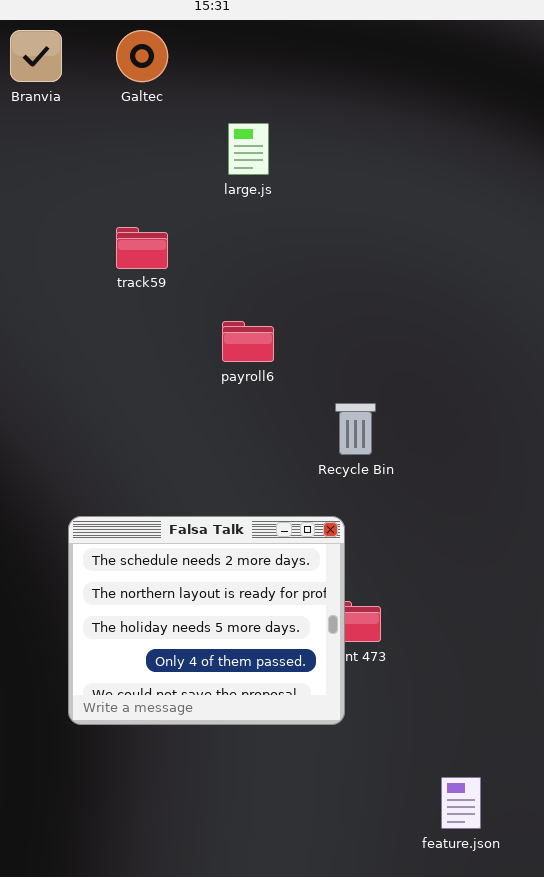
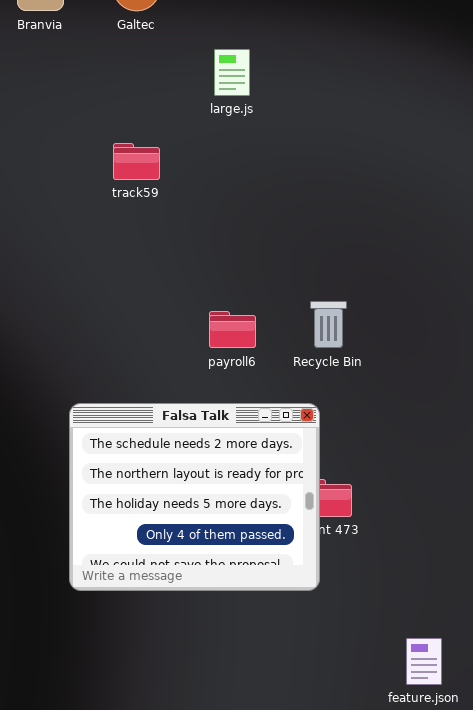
payroll6: [222,321,274,362] -> [209,311,256,348], moved

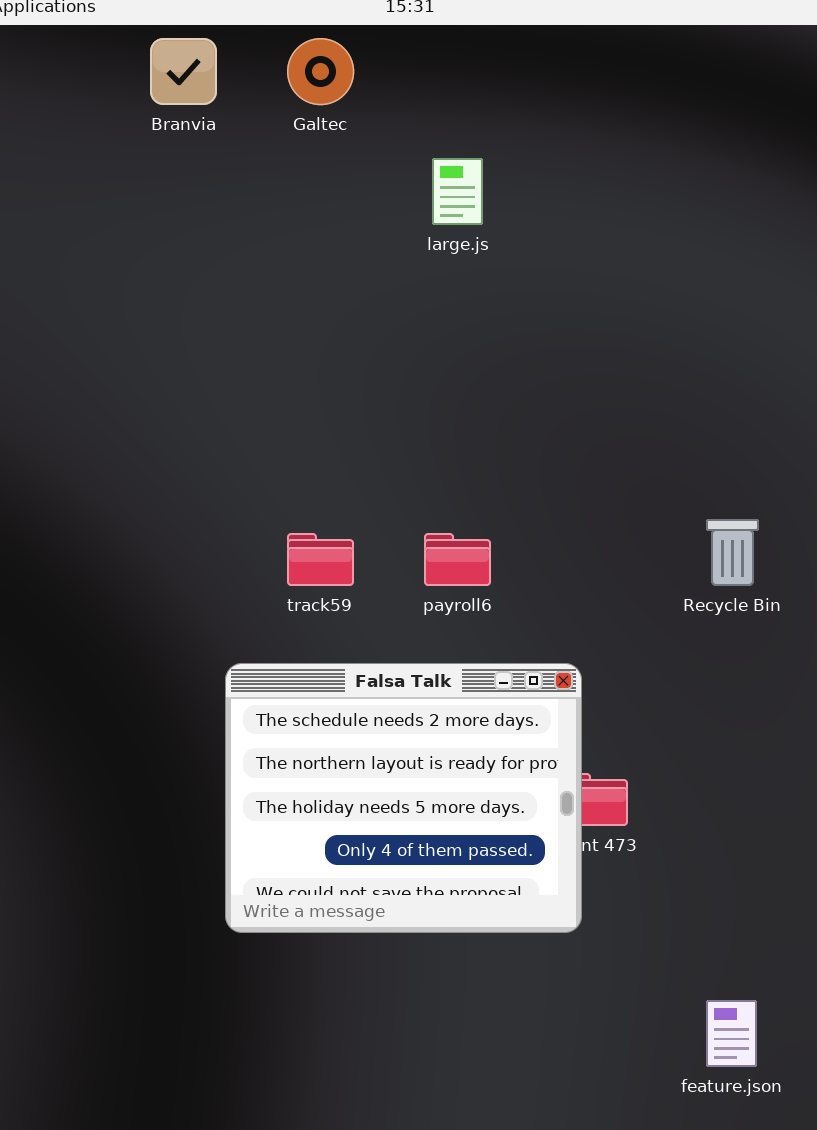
track59: [113,143,160,180] -> [287,533,354,586], moved
Recycle Bin: [310,301,347,348] -> [706,519,759,586], moved

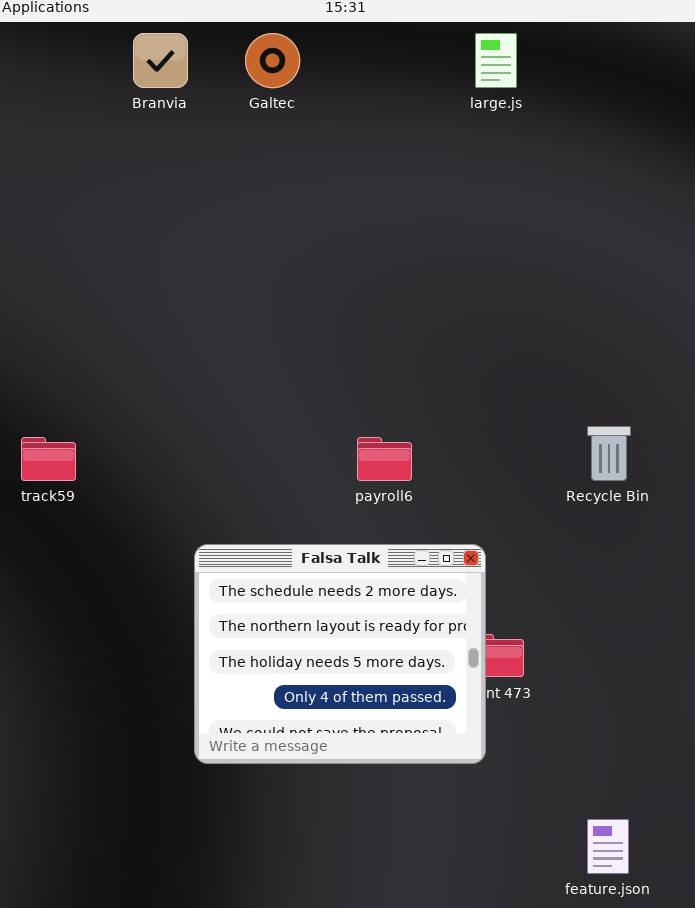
large.js: [432,158,483,225] -> [475,33,517,88], moved
track59: [287,533,354,586] -> [21,437,76,481], moved

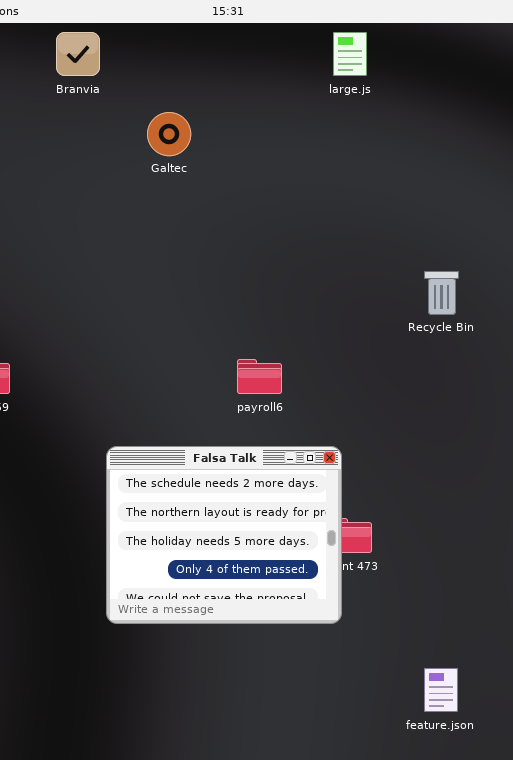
Galtec: [245,33,300,88] -> [147,112,191,156], moved
Recycle Bin: [587,426,631,481] -> [424,271,459,315], moved

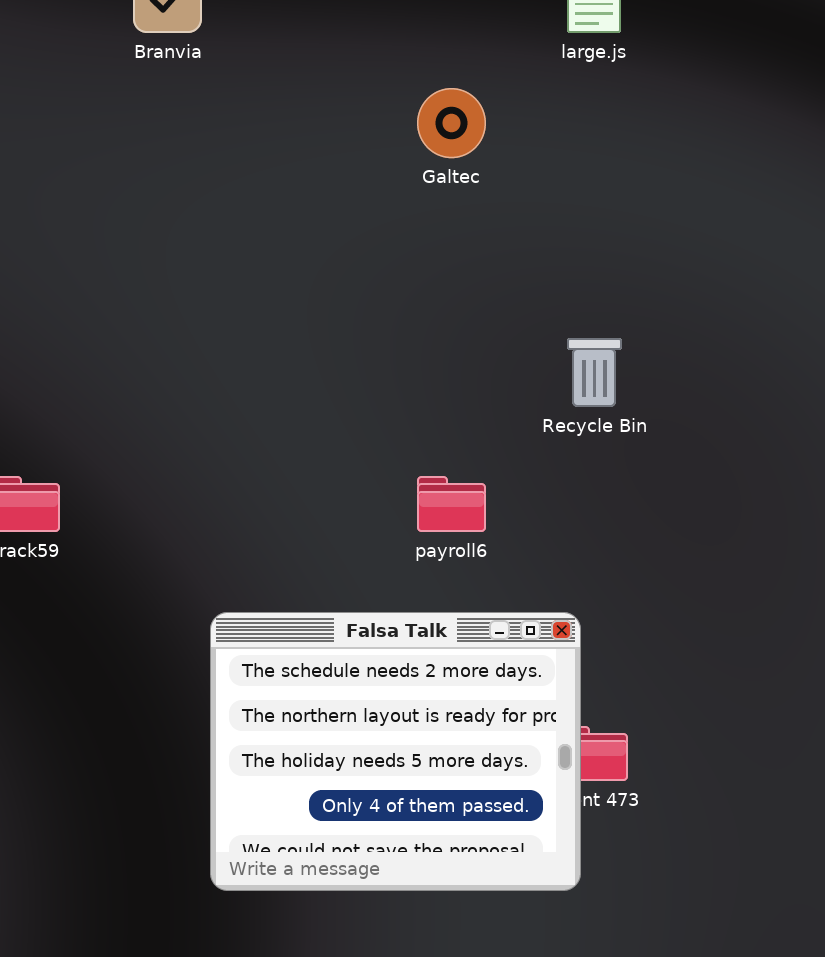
Galtec: [147,112,191,156] -> [417,88,486,158], moved
Recycle Bin: [424,271,459,315] -> [567,338,622,407], moved

